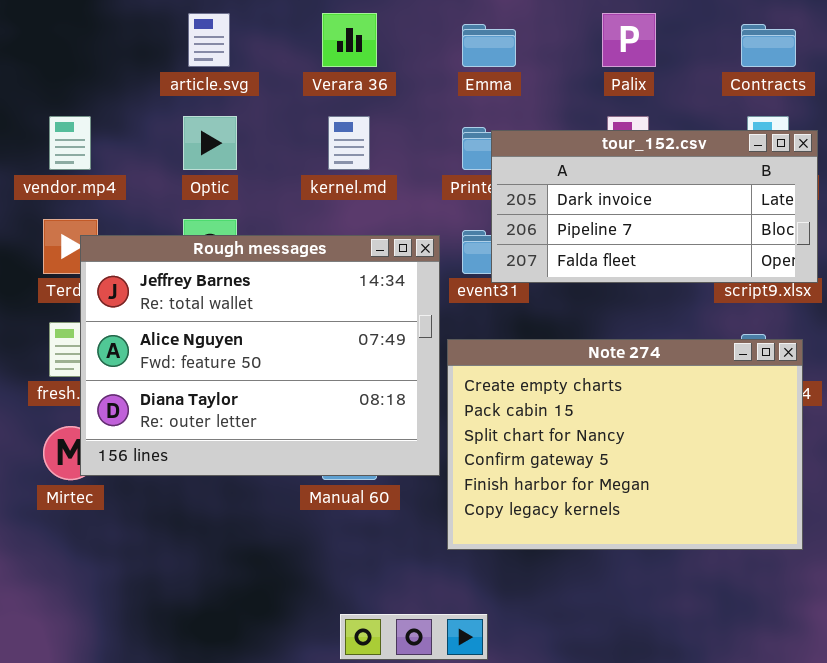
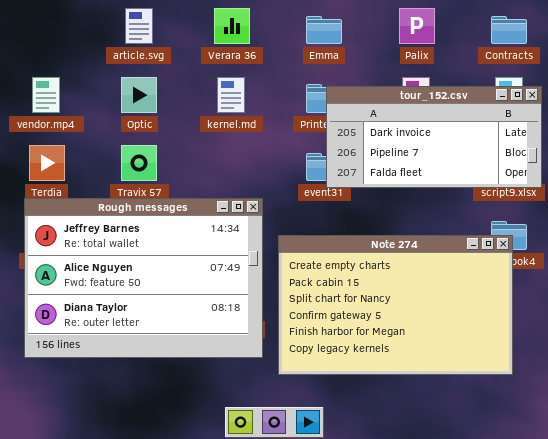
Rough messages: [80,235,440,476] -> [24,198,263,358], moved
Note 274: [447,339,803,550] -> [278,235,513,375], moved

